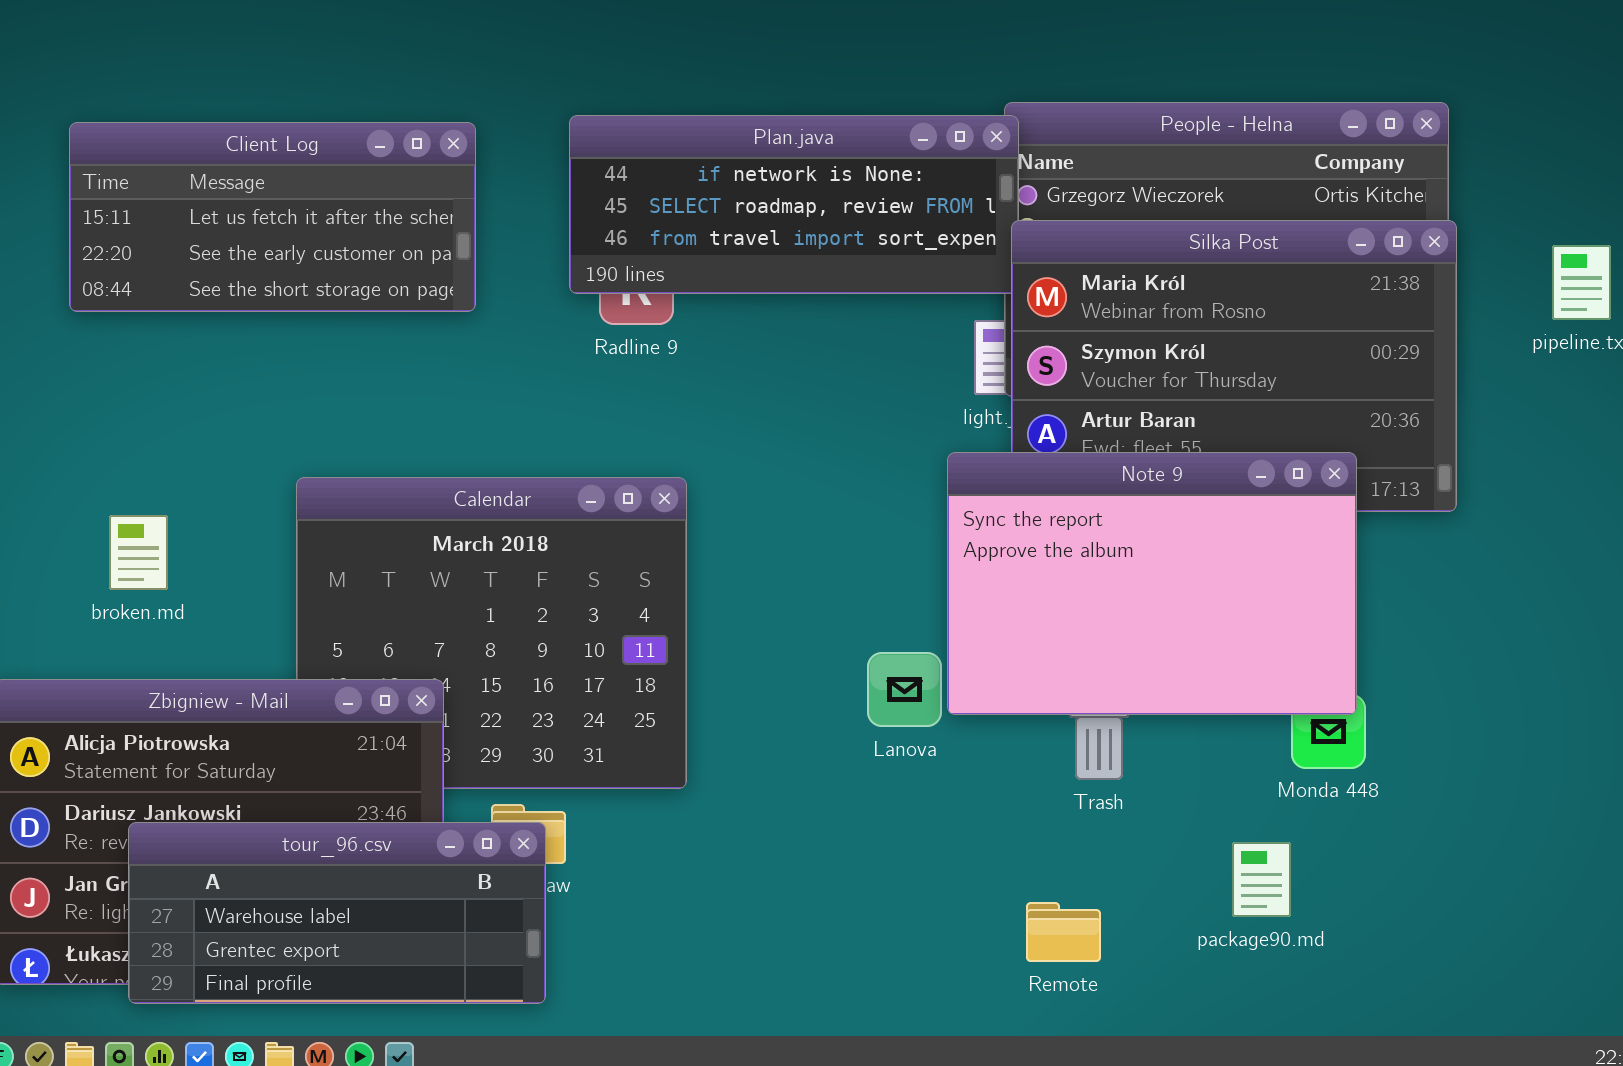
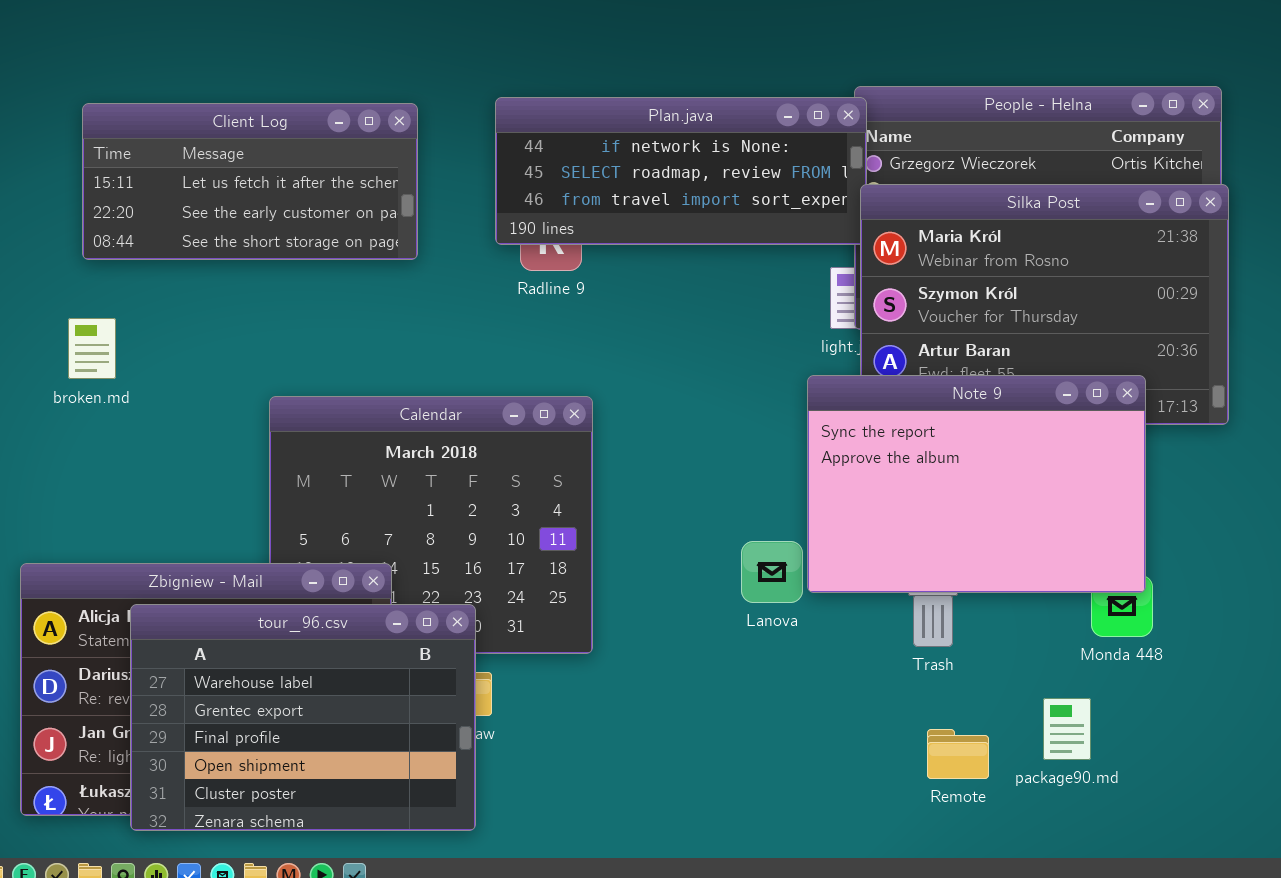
broken.md: [109,515,168,590] -> [68,318,116,379], moved
tour_96.csv: [128,822,546,1004] -> [130,604,476,831], resized
Remote: [1026,902,1101,962] -> [927,729,989,779], moved

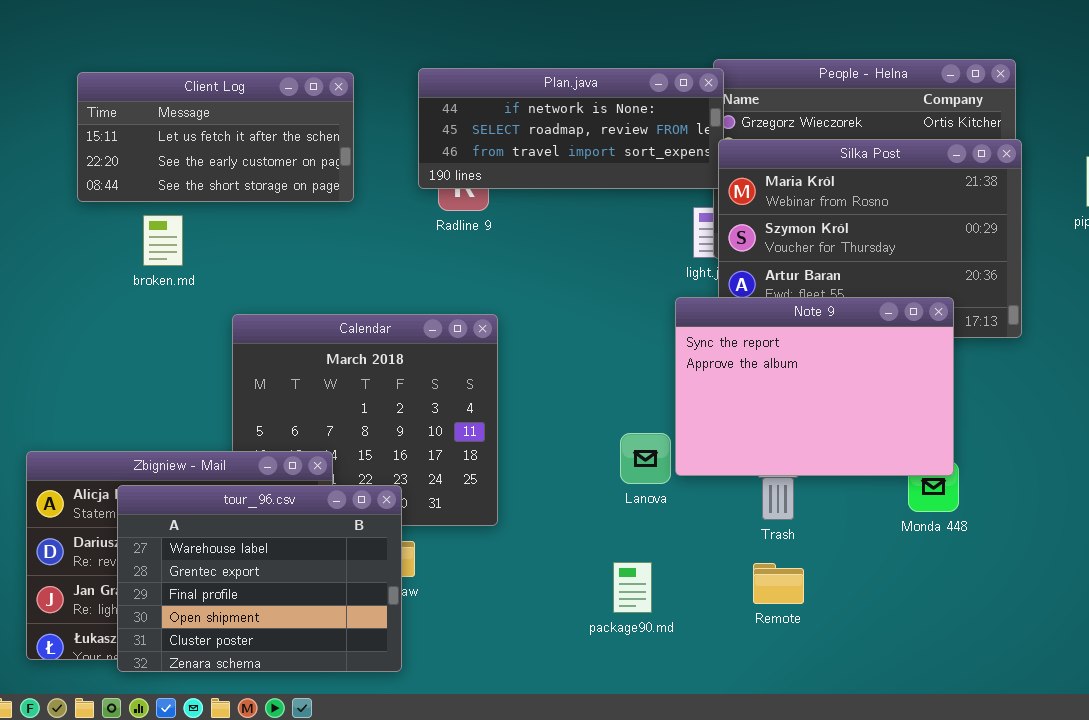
broken.md: [68,318,116,379] -> [143,215,183,266], moved
package90.md: [1043,698,1091,760] -> [613,562,652,613], moved
Remote: [927,729,989,779] -> [753,563,804,604], moved

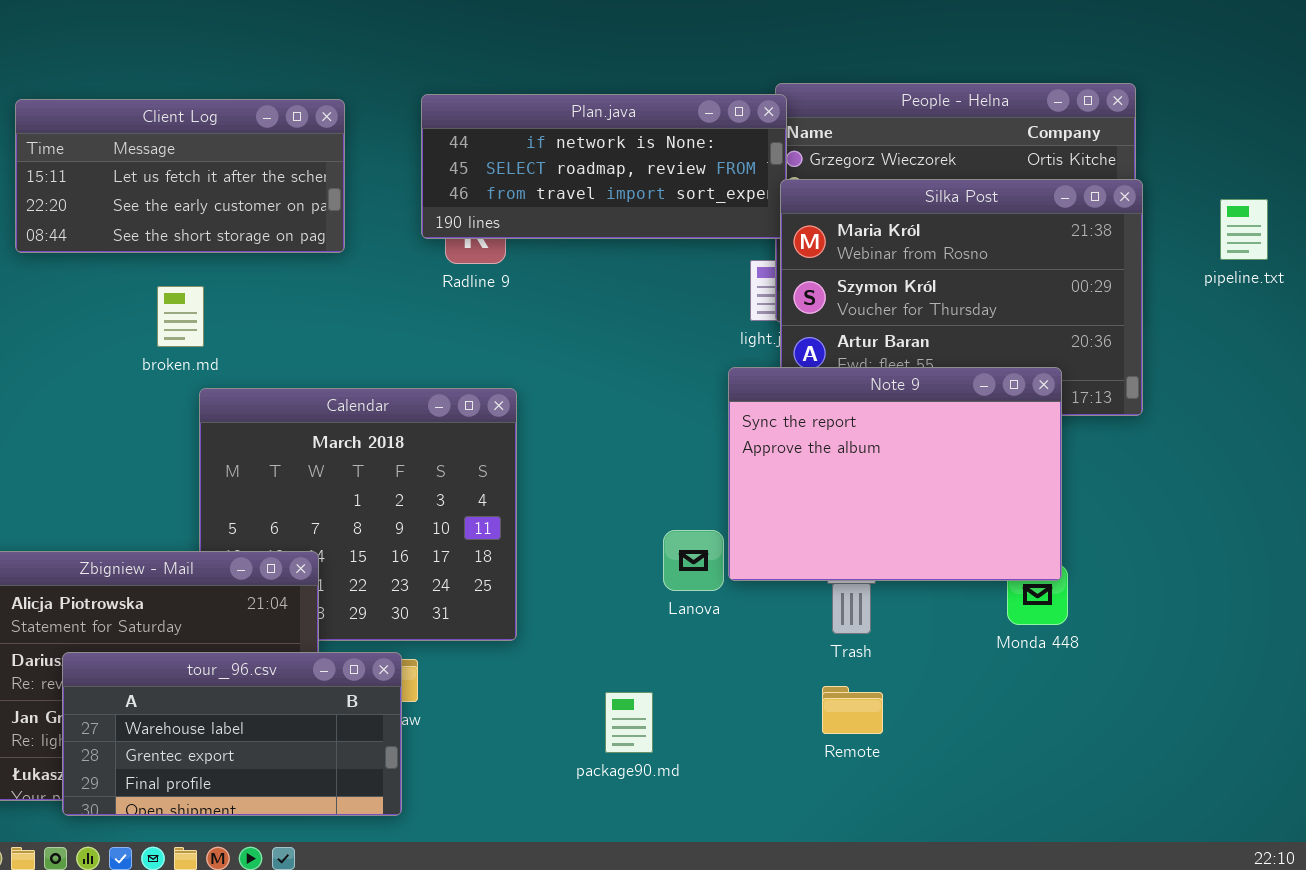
broken.md: [143,215,183,266] -> [157,286,204,347], moved
tour_96.csv: [117,485,402,672] -> [62,652,402,816], resized
package90.md: [613,562,652,613] -> [605,692,653,753], moved

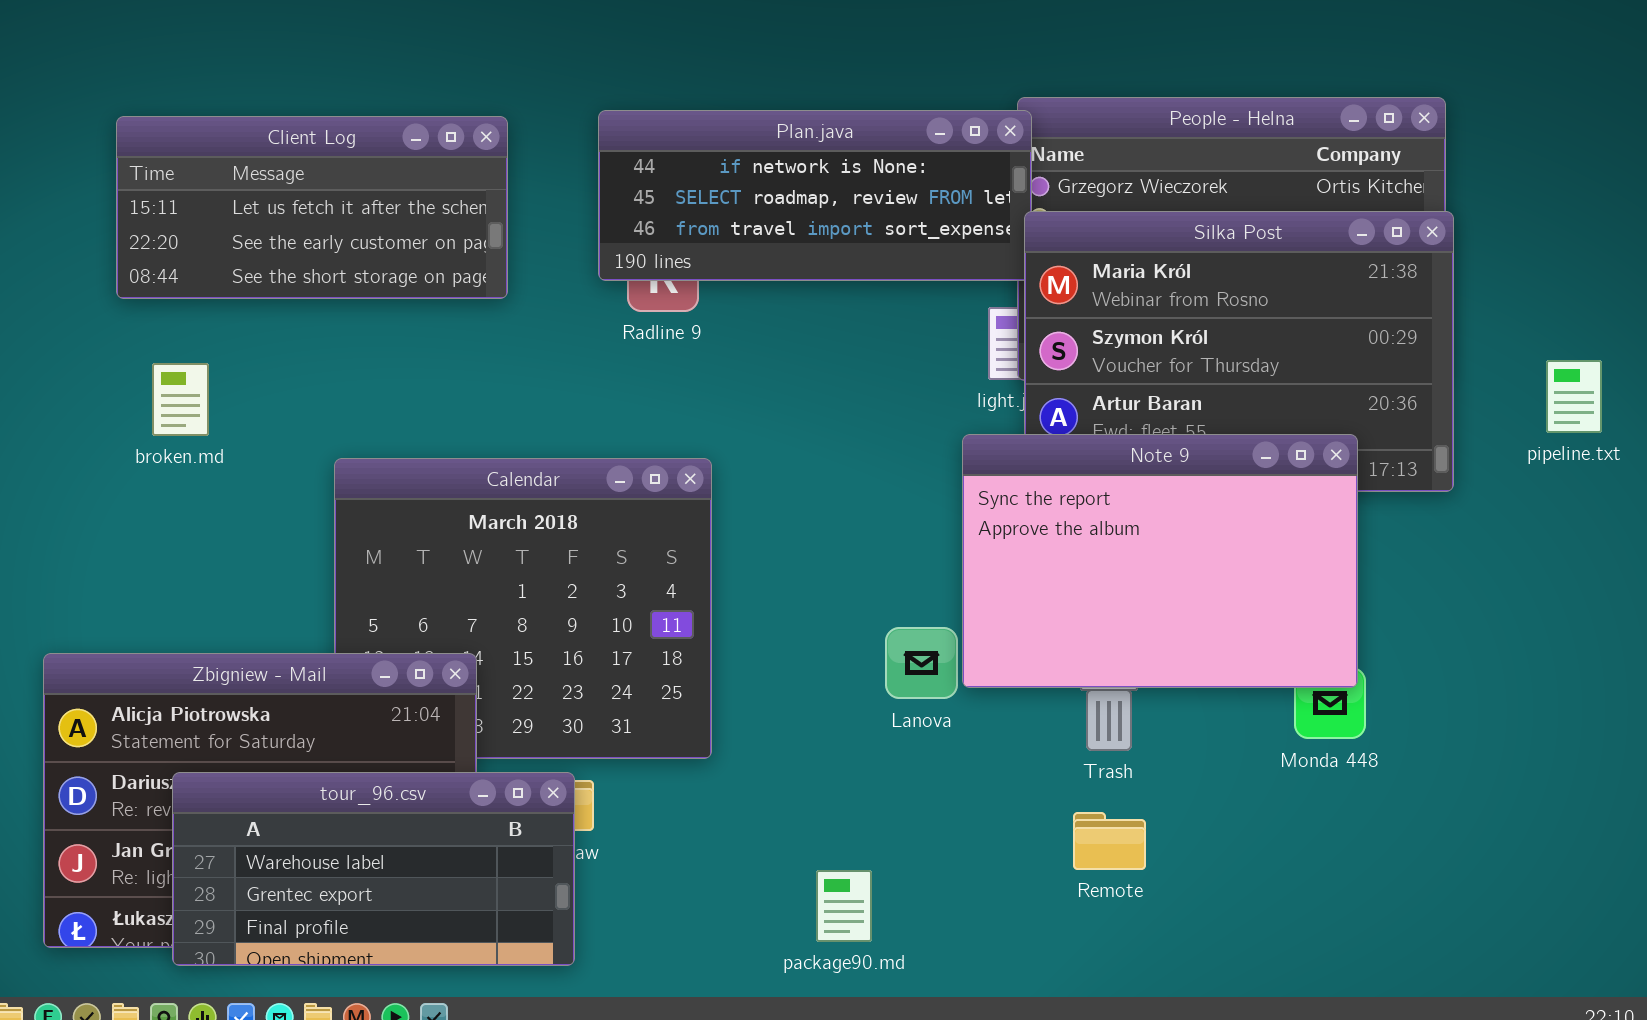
pipeline.txt: [1220,199,1268,260] -> [1546,360,1602,433], moved
broken.md: [157,286,204,347] -> [152,363,209,436], moved
package90.md: [605,692,653,753] -> [816,870,872,942], moved

